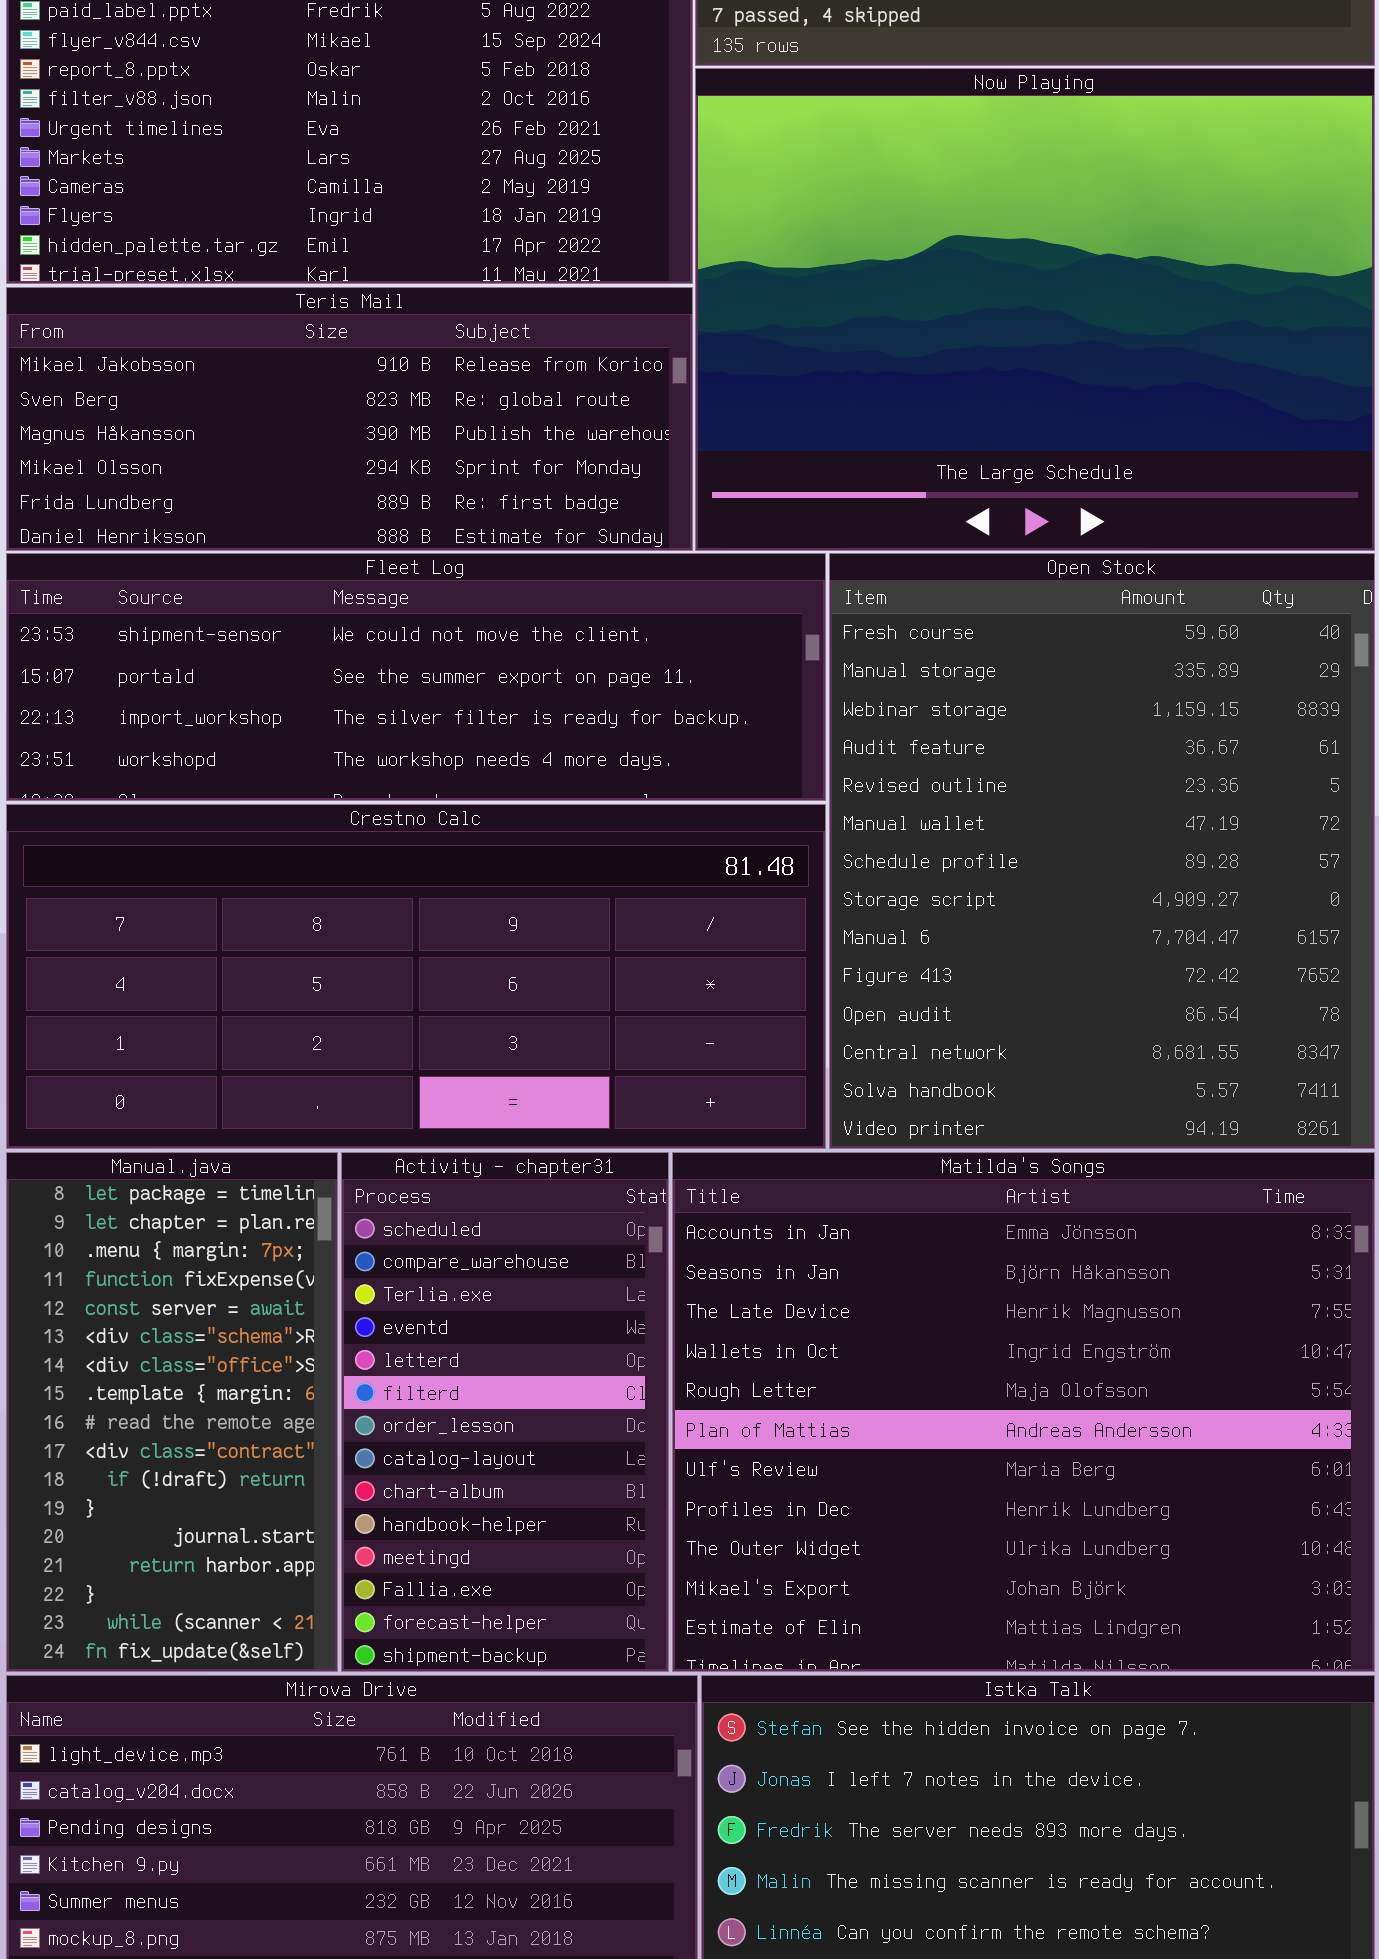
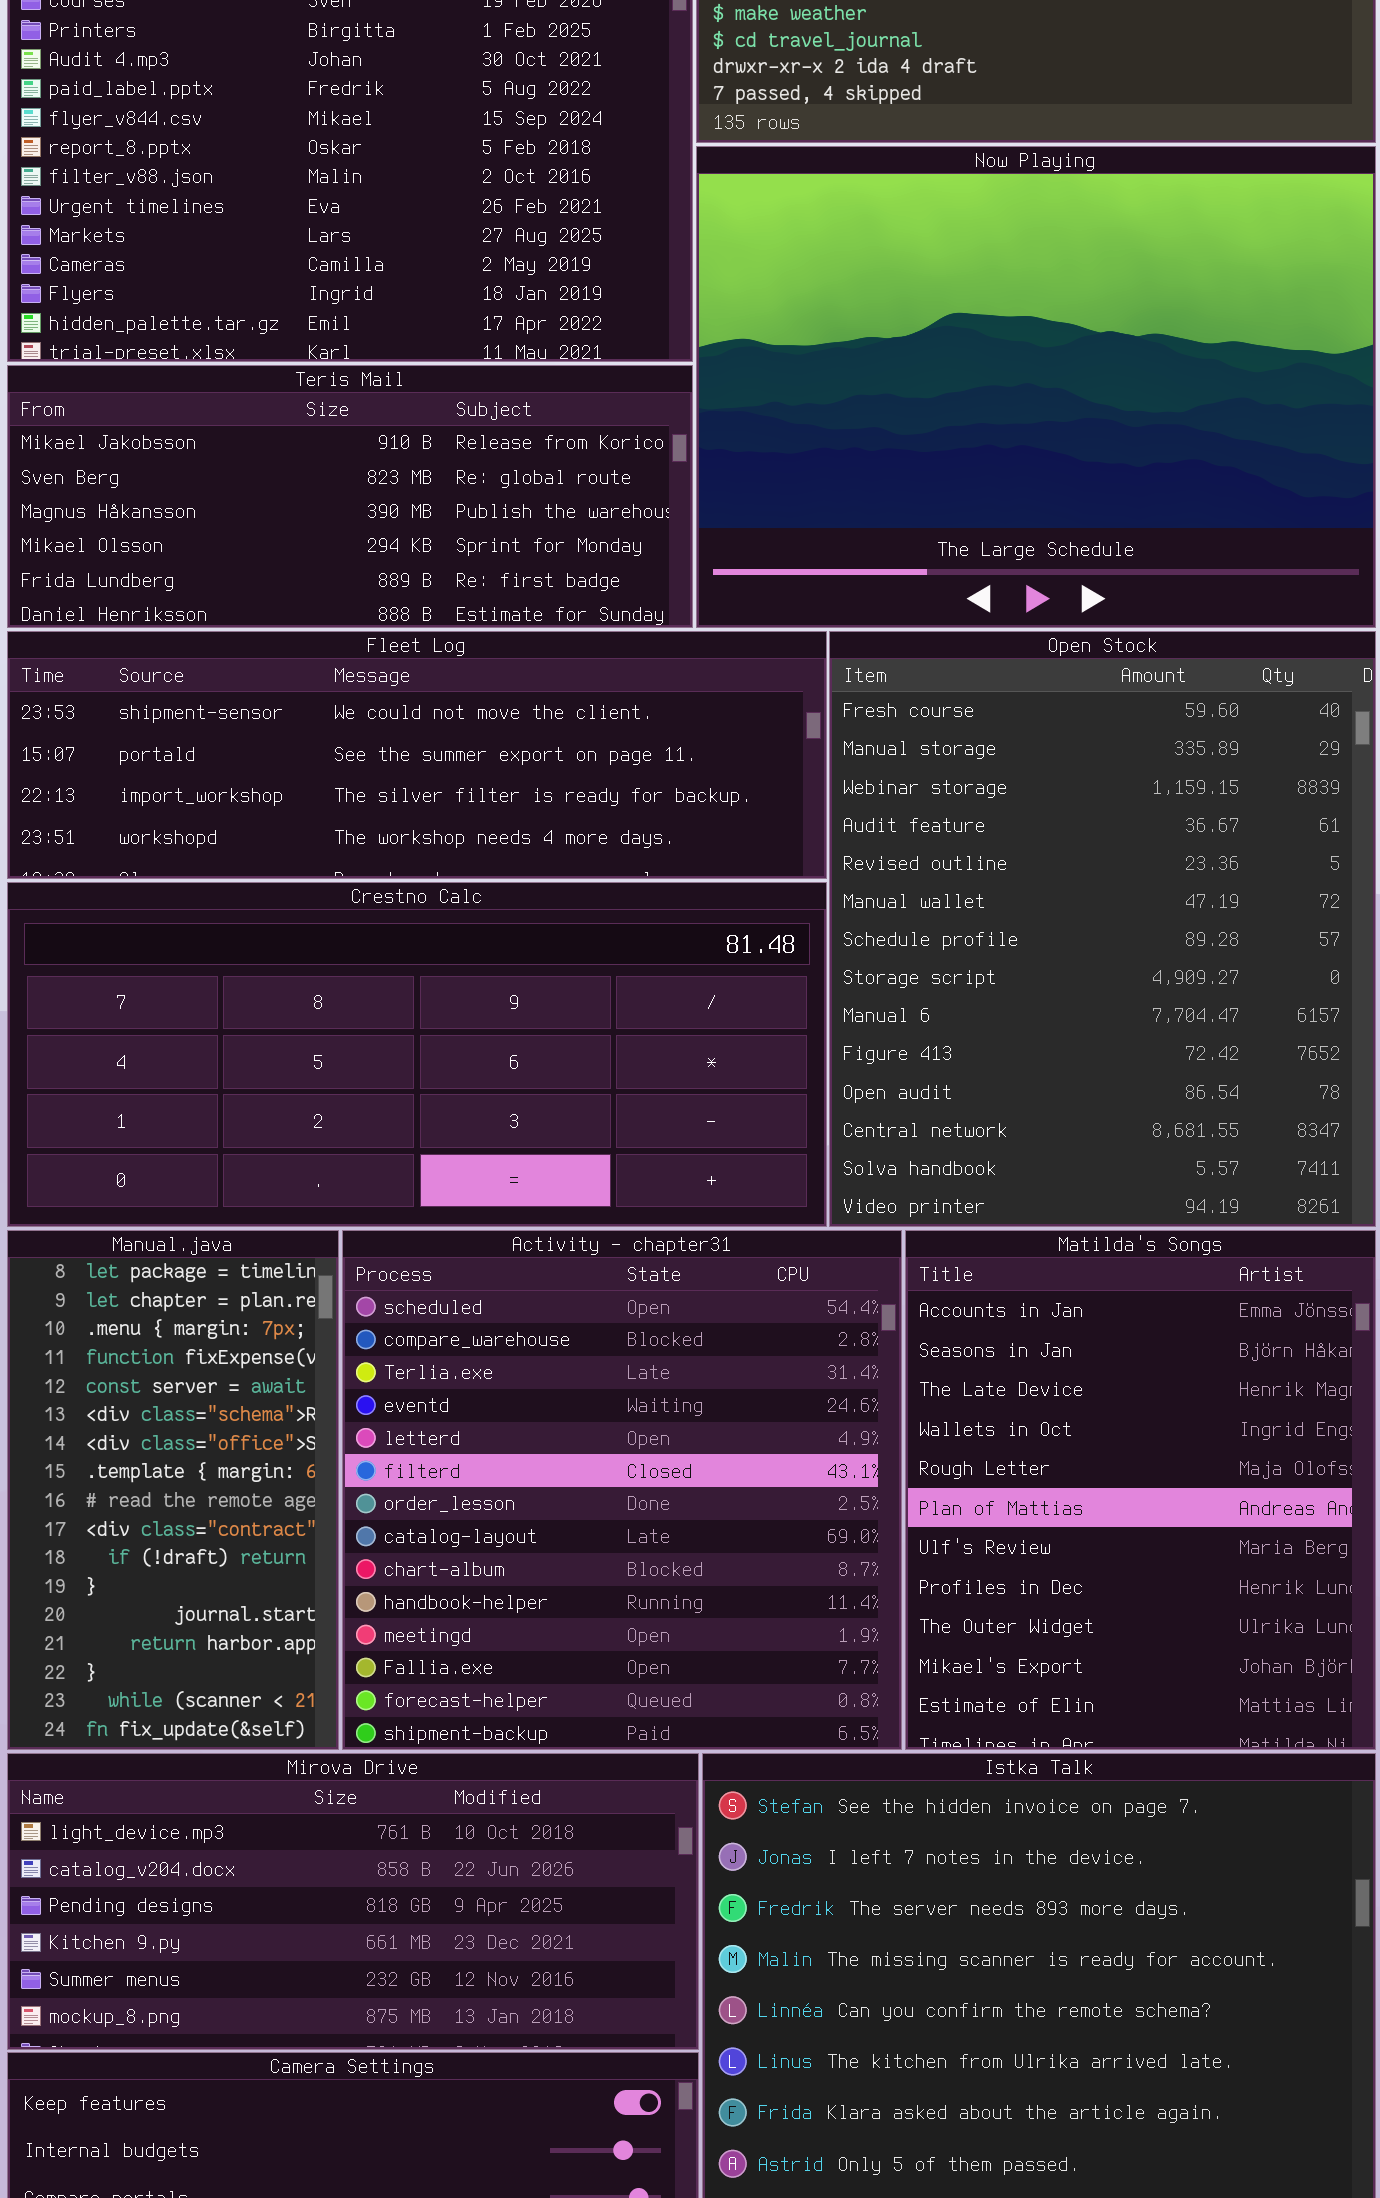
Activity - chapter31: [341,1152,669,1672] -> [342,1230,902,1750], resized
Matilda's Songs: [672,1152,1375,1672] -> [905,1230,1376,1750], resized

